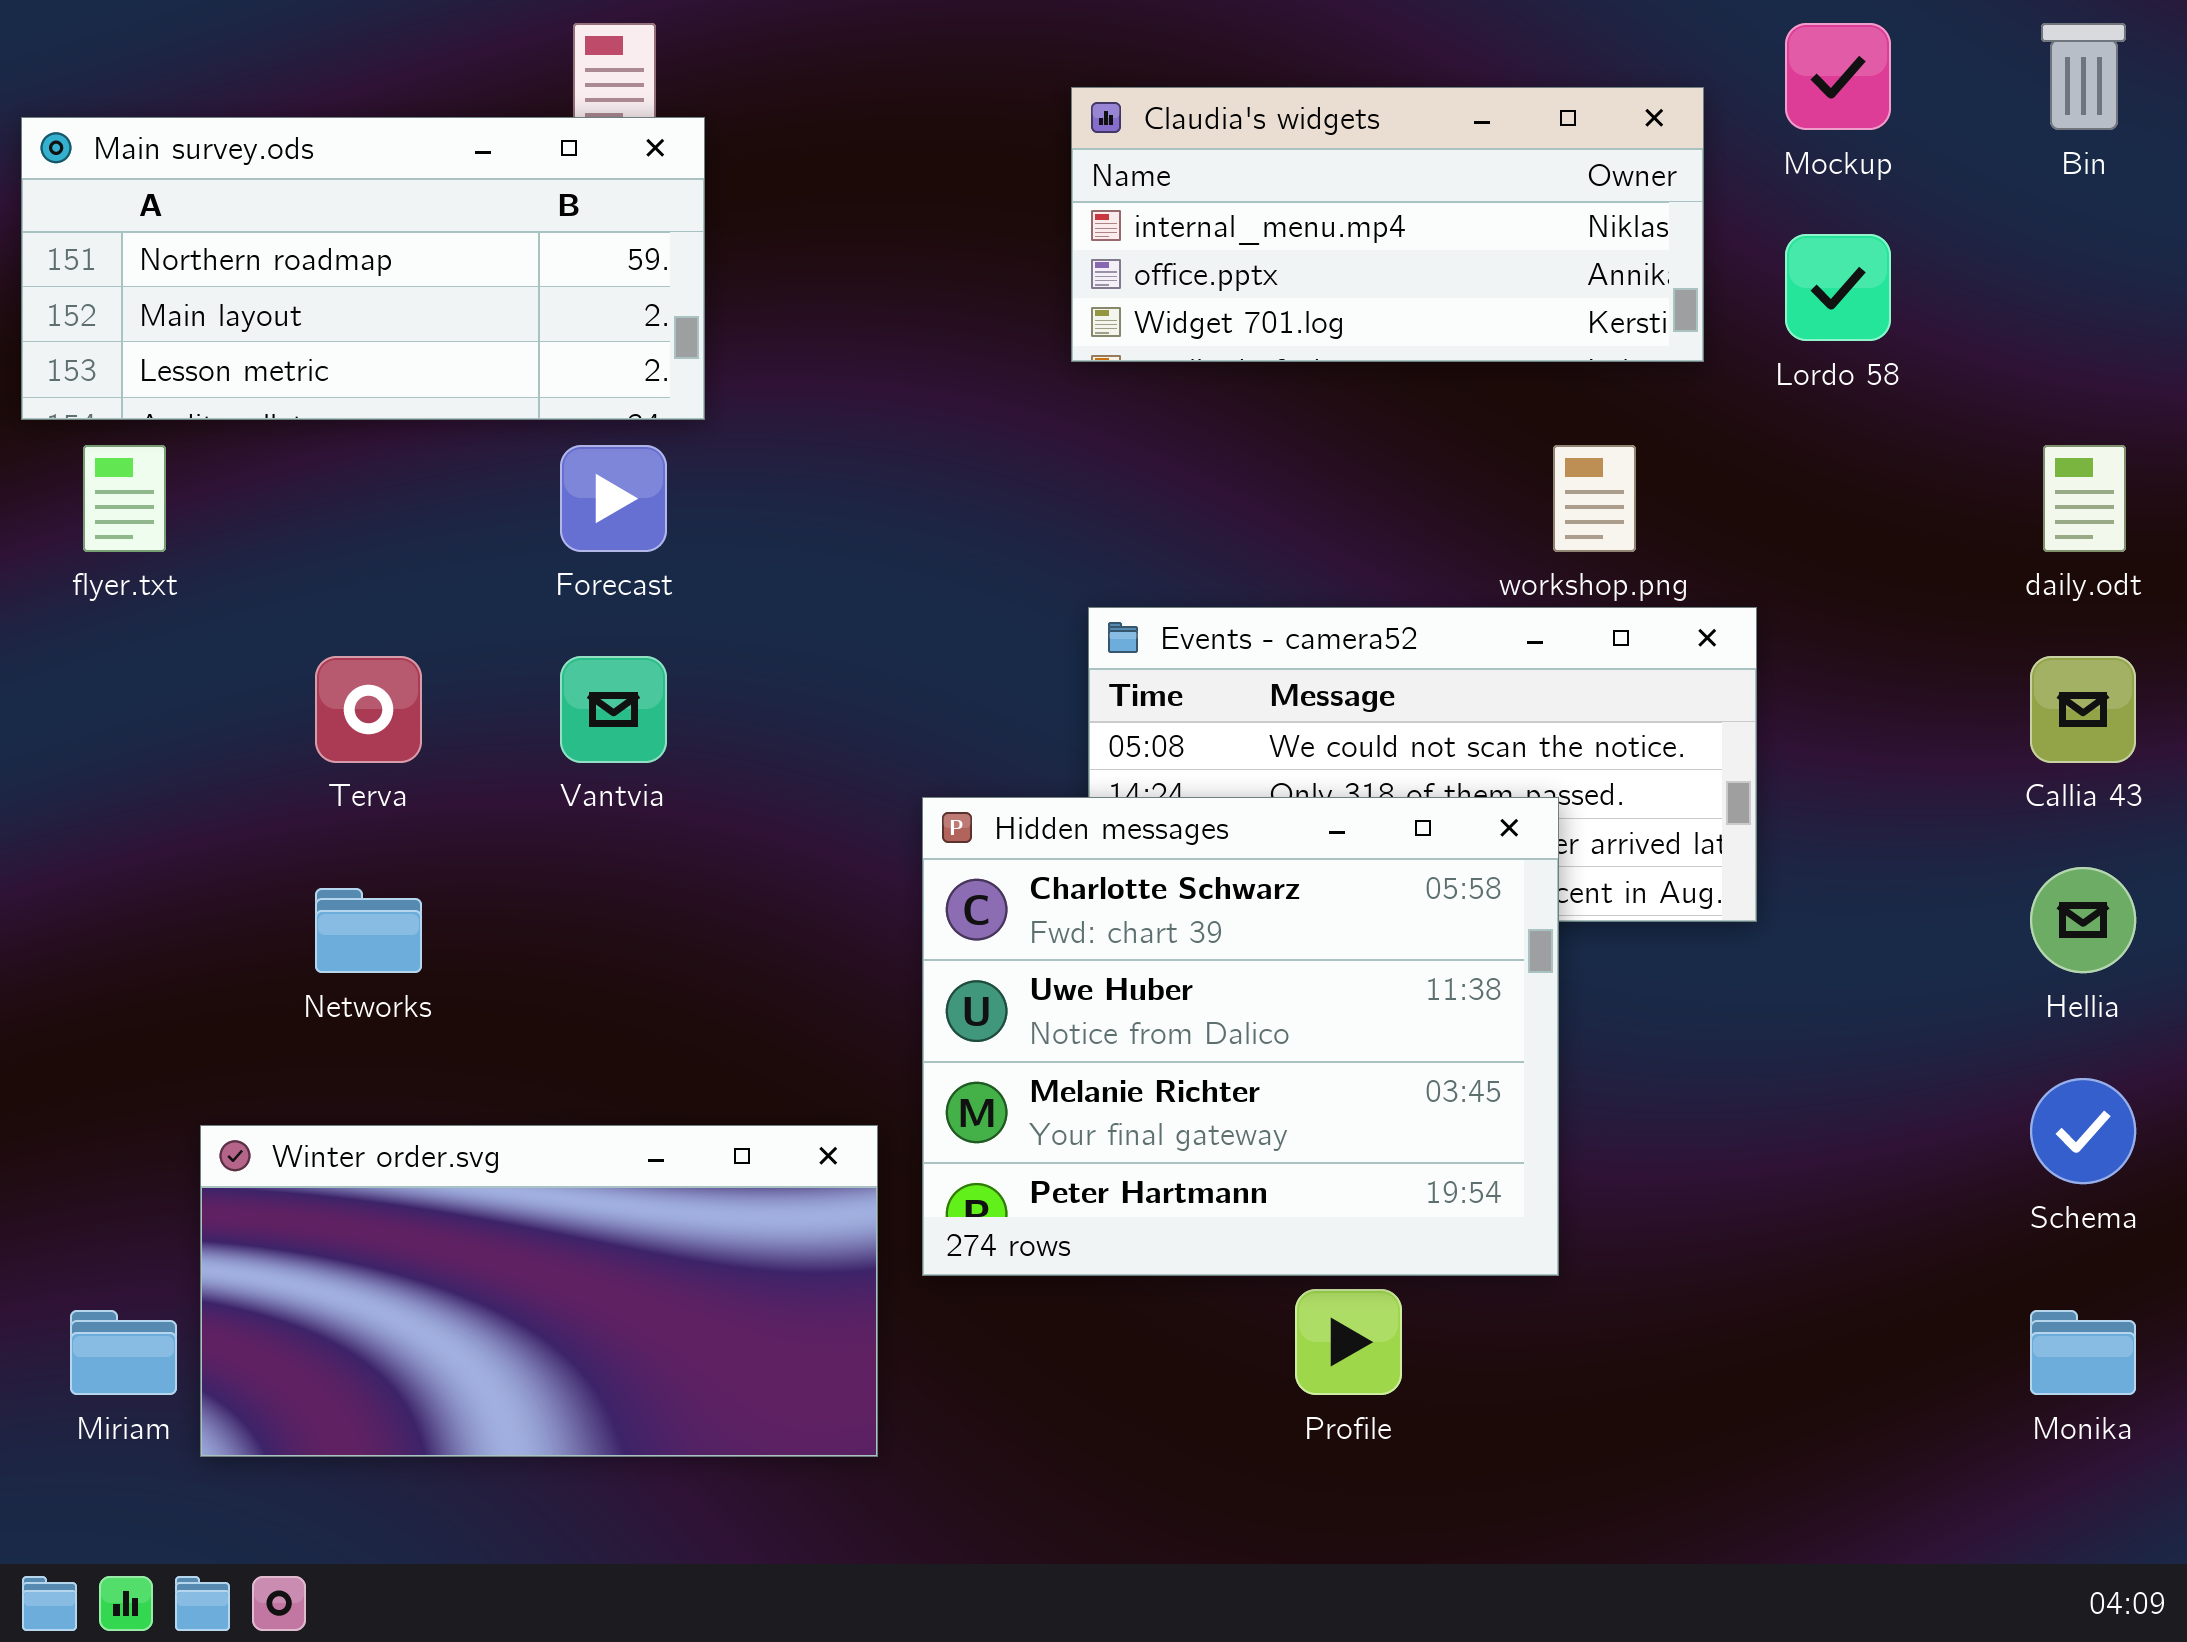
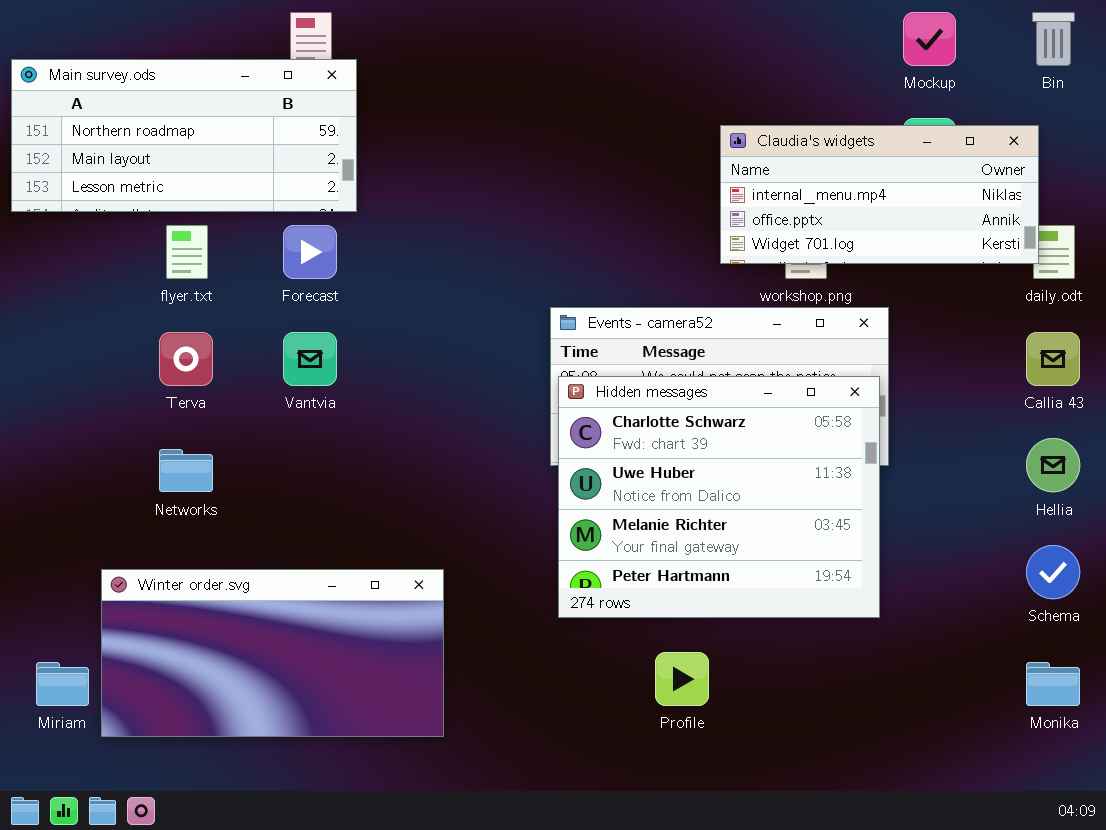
Claudia's widgets: [1071,87,1704,362] -> [720,125,1039,264], moved
flyer.txt: [83,445,166,552] -> [166,225,208,279], moved
Hidden messages: [922,797,1559,1276] -> [558,376,880,618], moved

